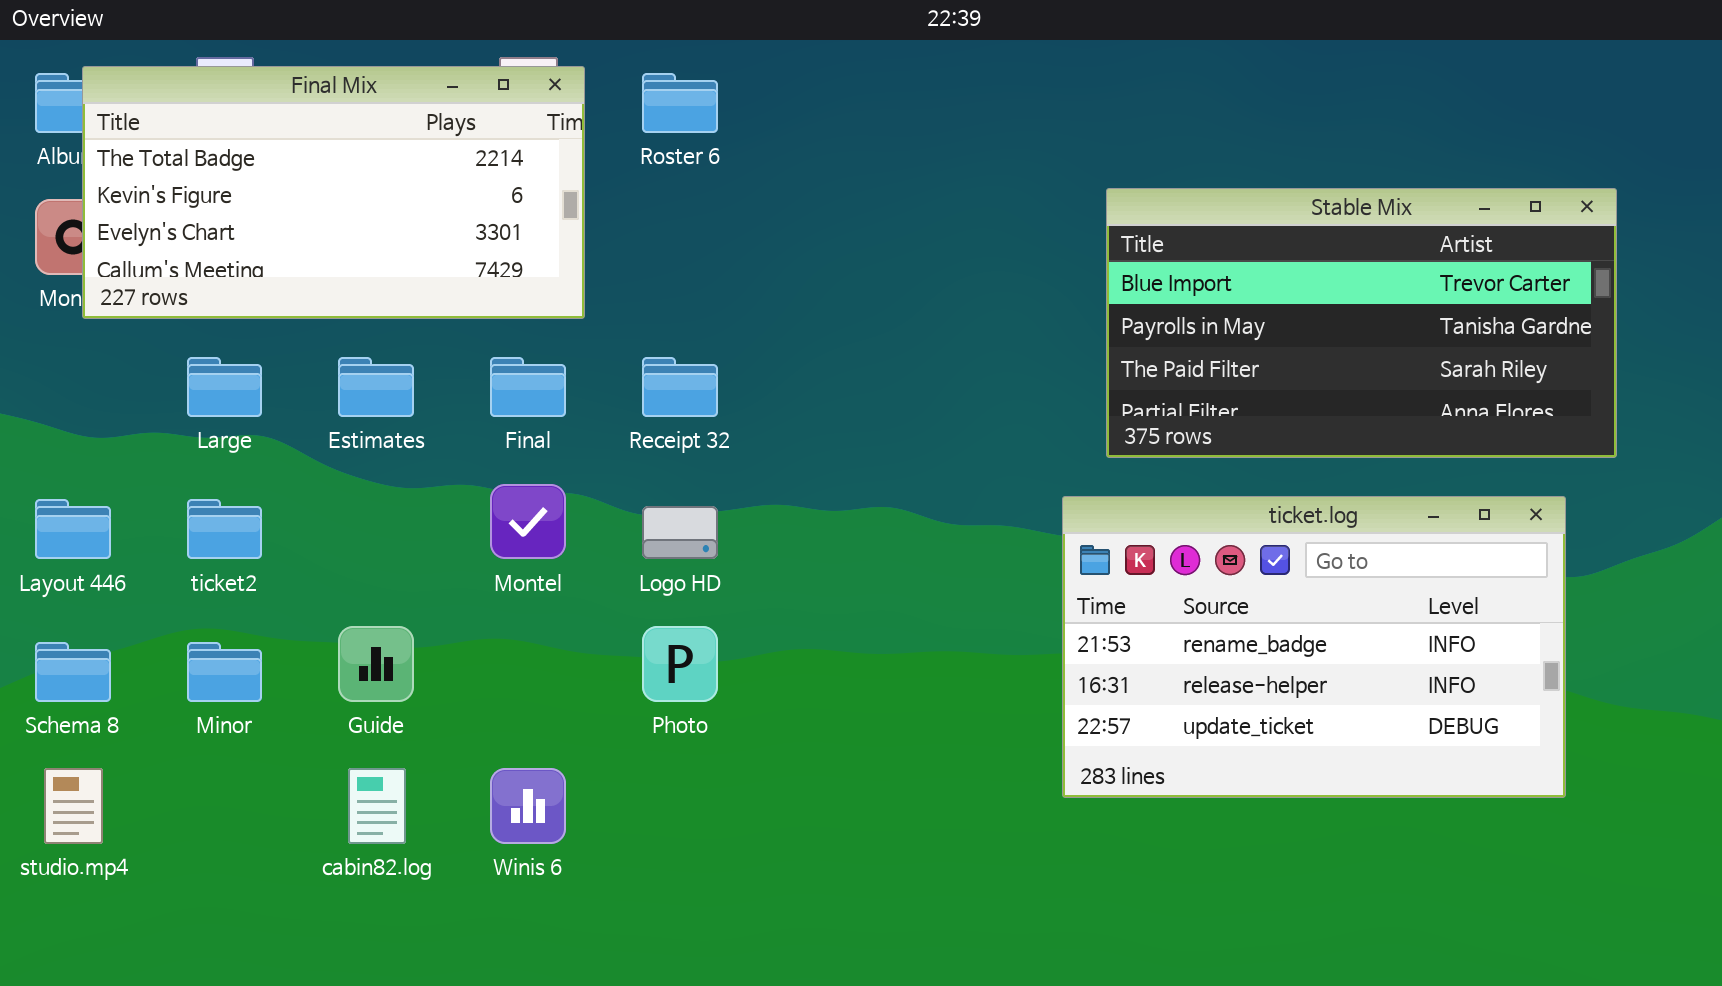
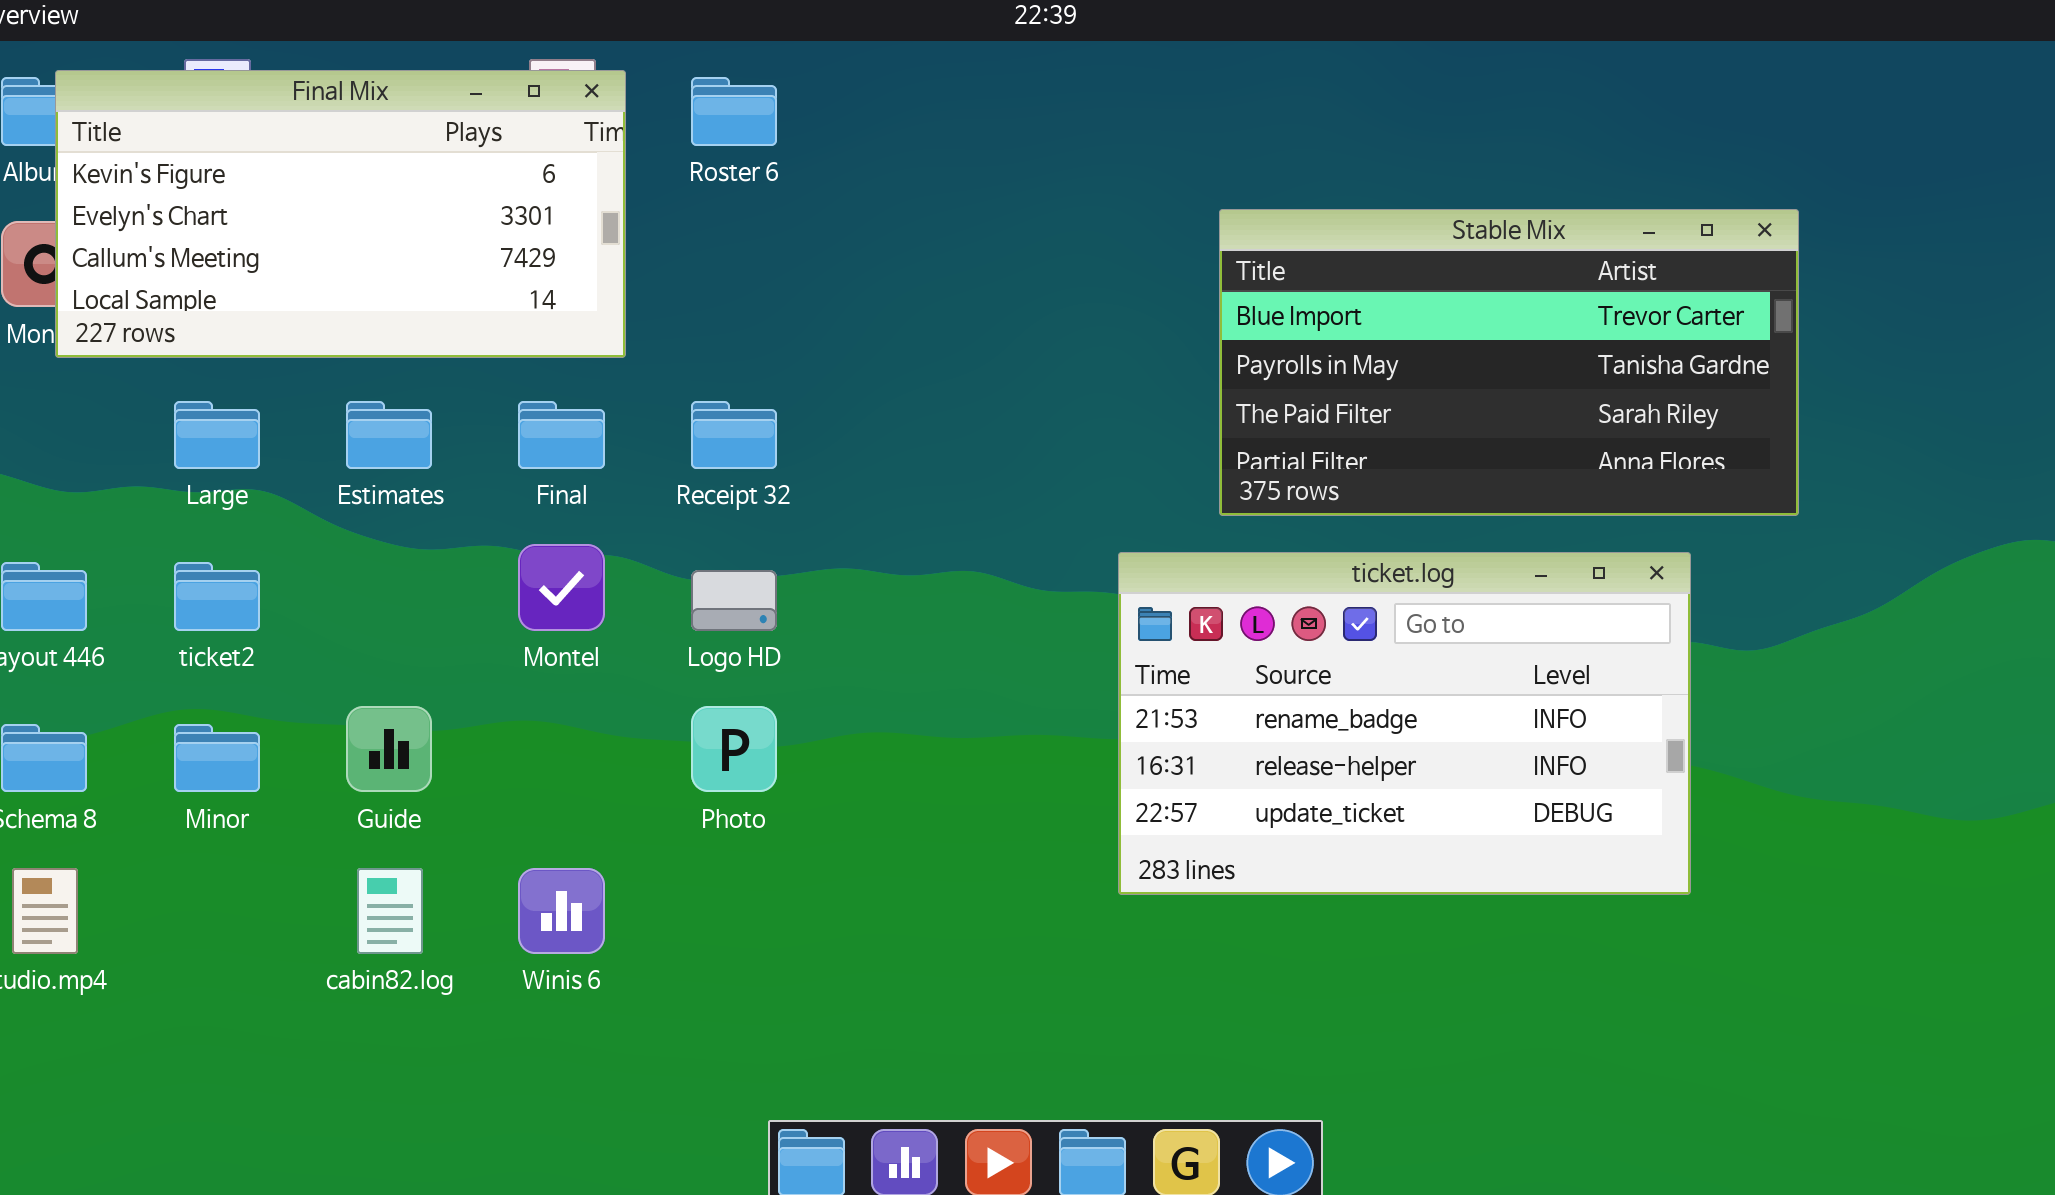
Final Mix: [82,66,585,319] -> [55,70,626,358], scrolled down 1 row
ticket.log: [1062,496,1566,798] -> [1118,552,1691,895], moved

